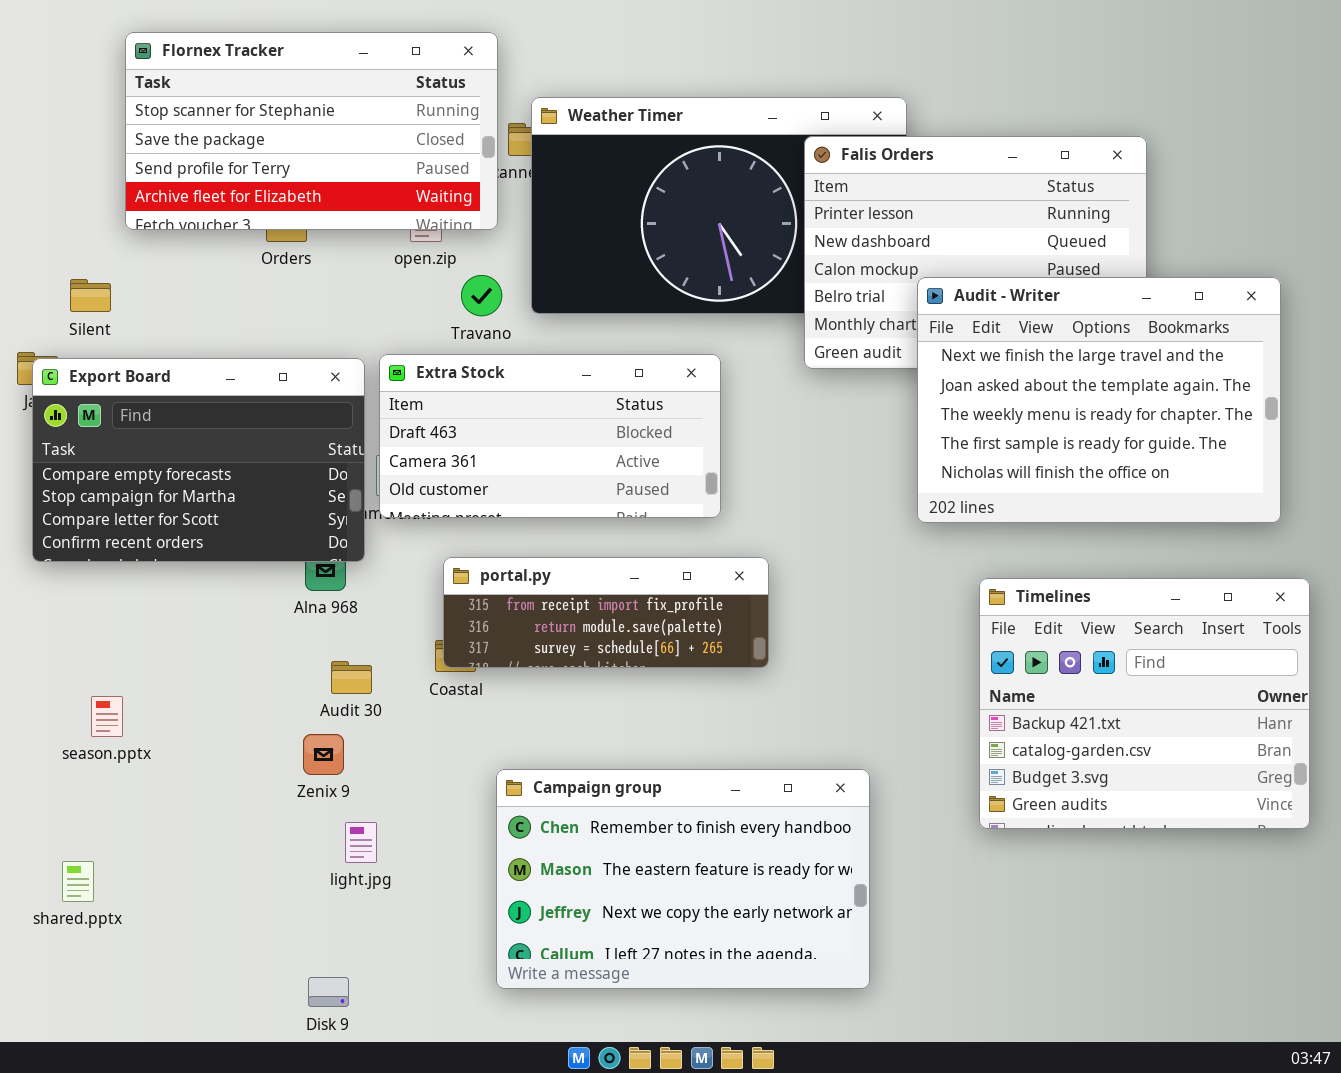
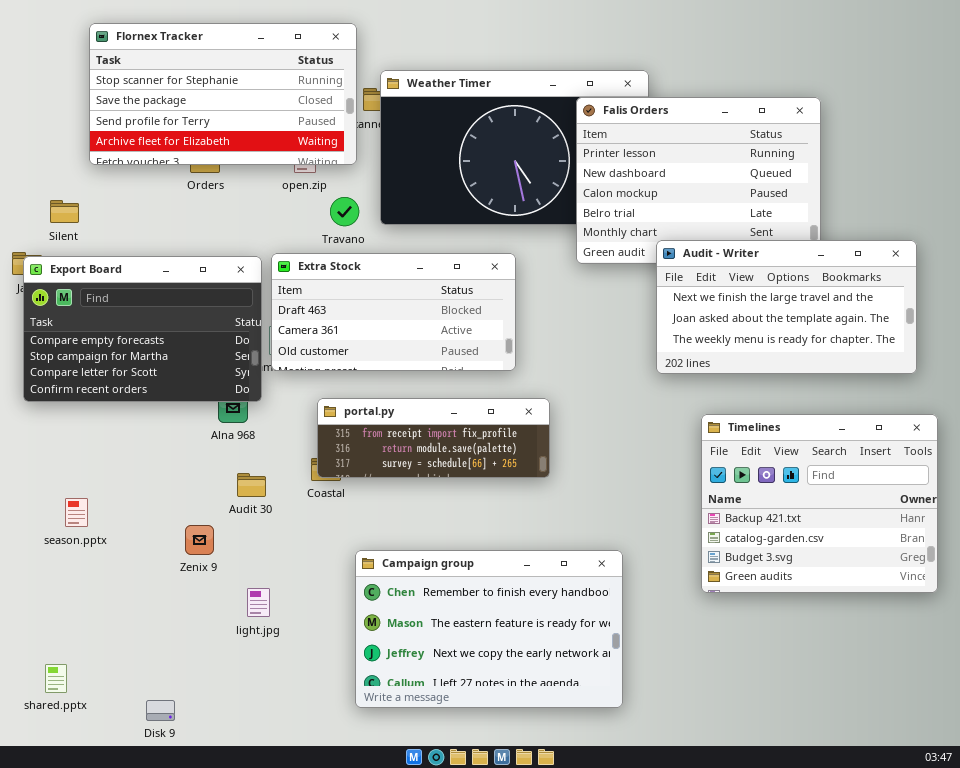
Audit - Writer: [917,277,1281,523] -> [656,240,917,374], resized
Zenix 9: [303,734,344,775] -> [185,525,214,555], moved
shared.pptx: [62,861,94,902] -> [45,664,67,693], moved
Disk 9: [308,977,349,1007] -> [146,700,175,721], moved

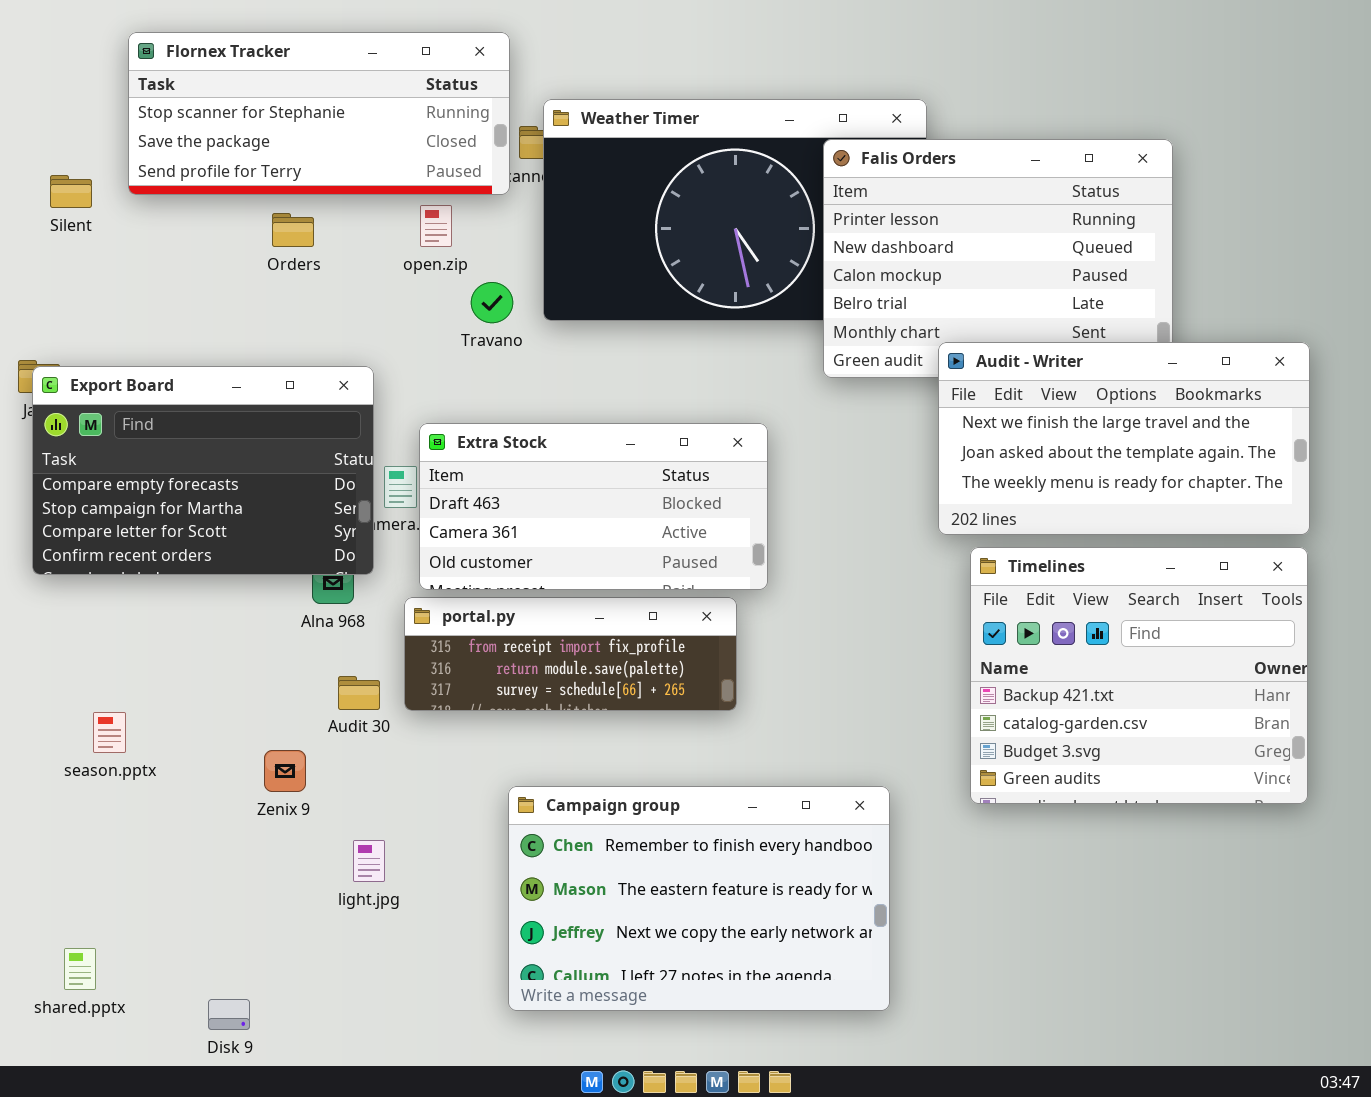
Flornex Tracker: [89,23,357,165] -> [128,32,510,195], resized
Silent: [50,200,79,223] -> [50,175,92,208], moved
Extra Stock: [271,253,516,371] -> [419,423,768,590], moved
portal.py: [317,398,550,478] -> [404,597,737,711], moved
Timelines: [701,414,938,593] -> [970,547,1308,804], moved

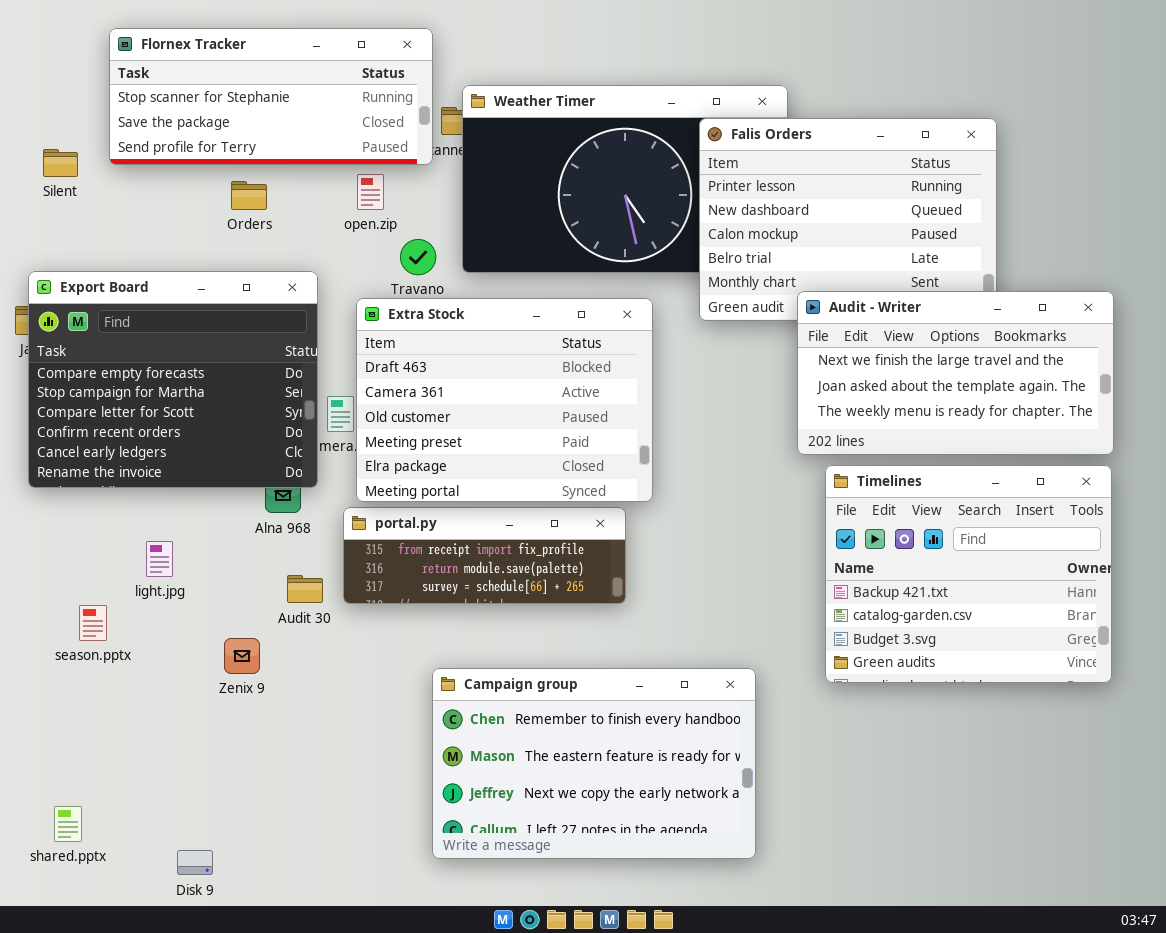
Export Board: [32,366,374,575] -> [28,271,318,488], resized
Extra Stock: [419,423,768,590] -> [356,298,653,502], resized
light.jpg: [353,840,385,882] -> [146,541,173,577], moved

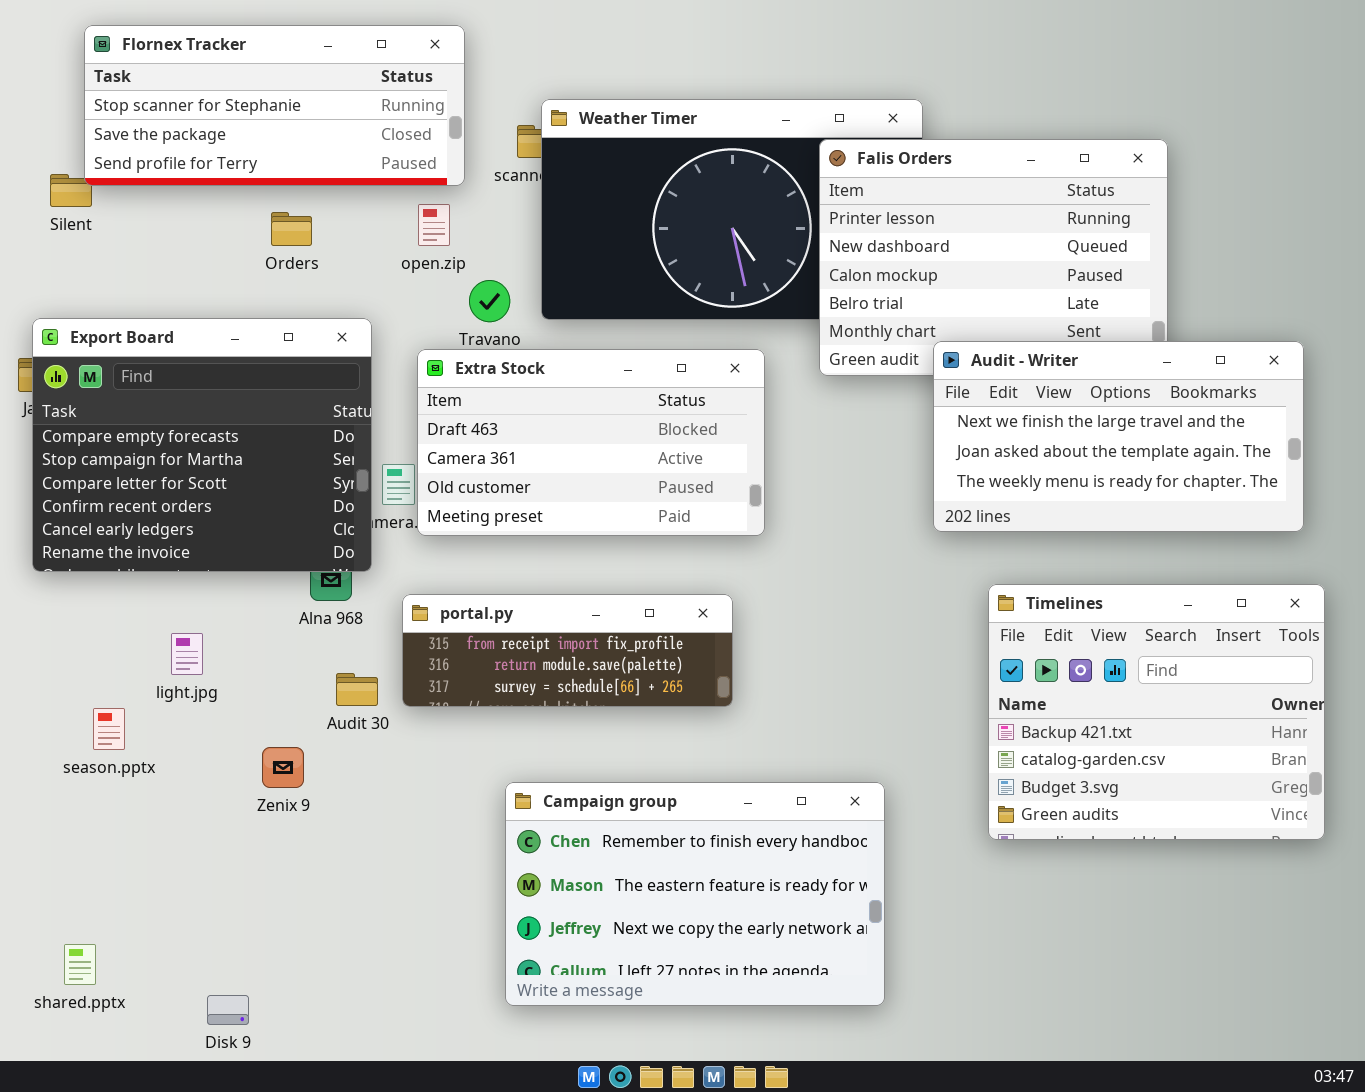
Flornex Tracker: [109,28,433,165] -> [84,25,465,186], moved
Extra Stock: [356,298,653,502] -> [417,349,765,536], resized
Timelines: [825,465,1112,683] -> [988,584,1325,840], moved

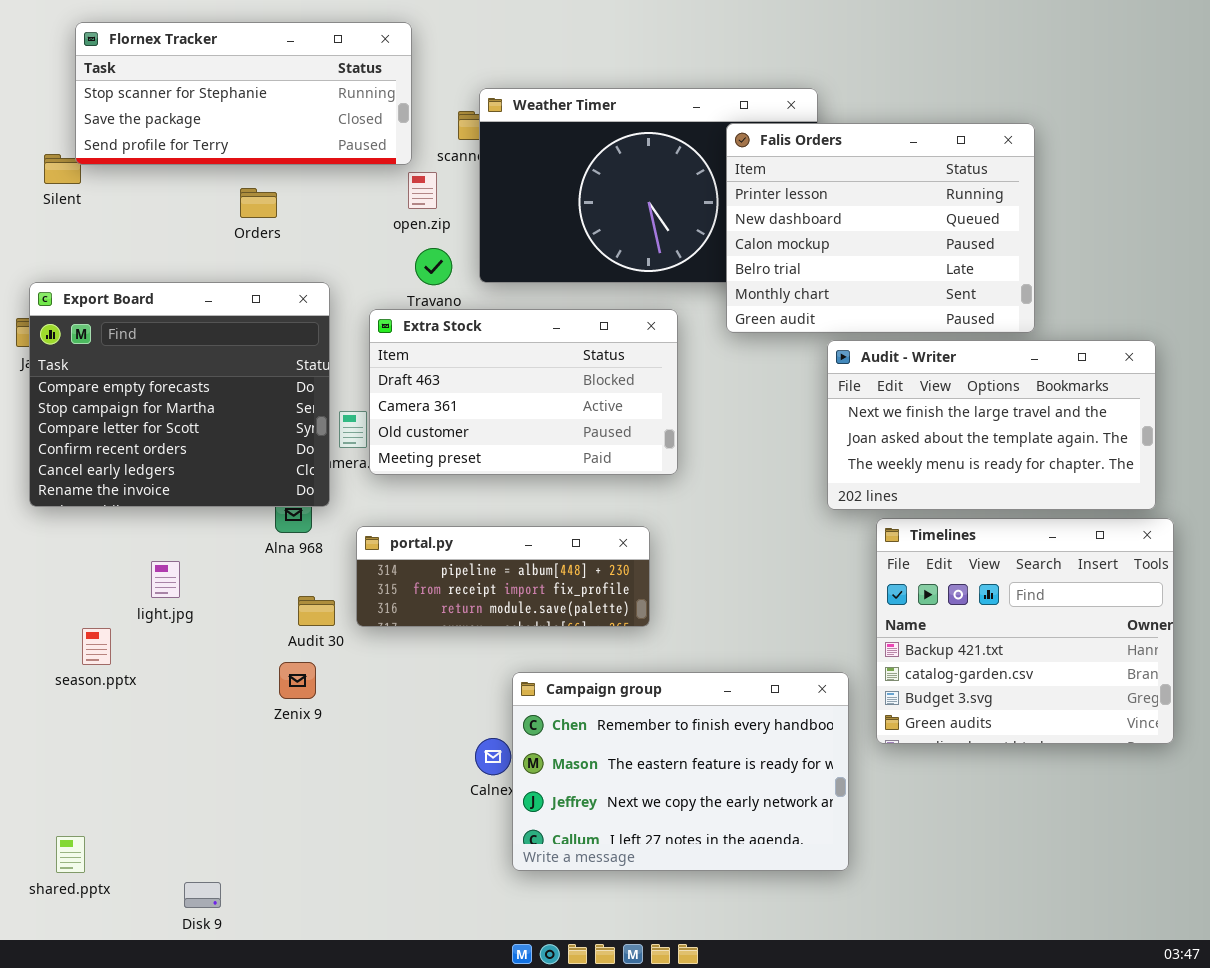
open.zip: [418,204,450,246] -> [408,172,437,209], moved
Audit - Writer: [933,341,1304,532] -> [827,340,1156,510], moved
portal.py: [402,594,733,707] -> [356,526,650,627], scrolled up 1 row
Zenix 9: [262,747,304,788] -> [279,662,316,699], moved
Campaign group: [505,782,885,1006] -> [512,672,849,871], moved

